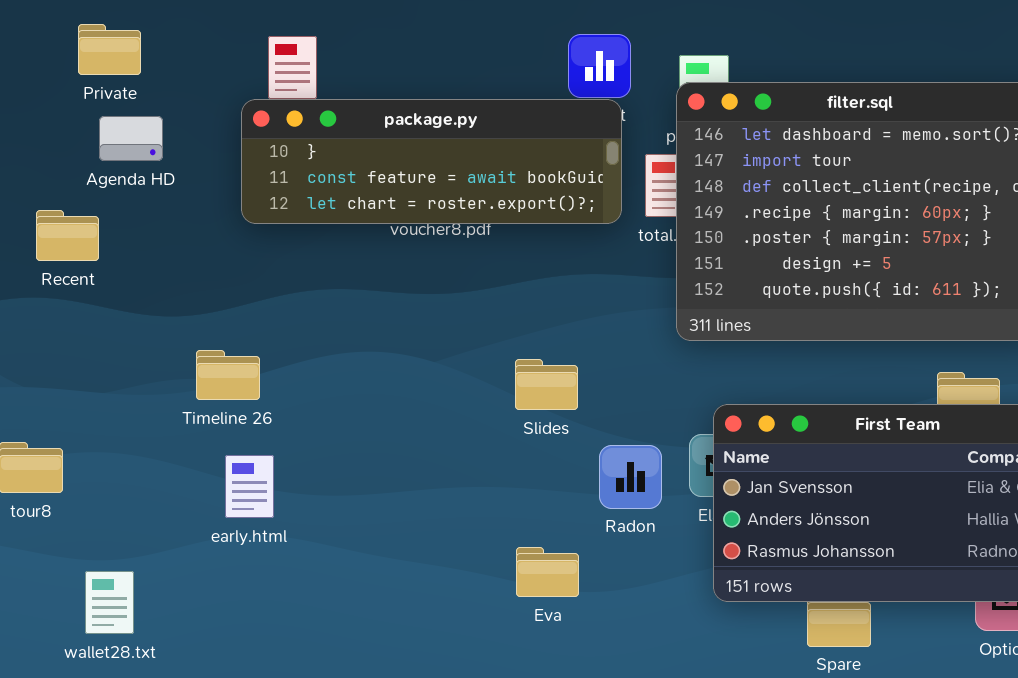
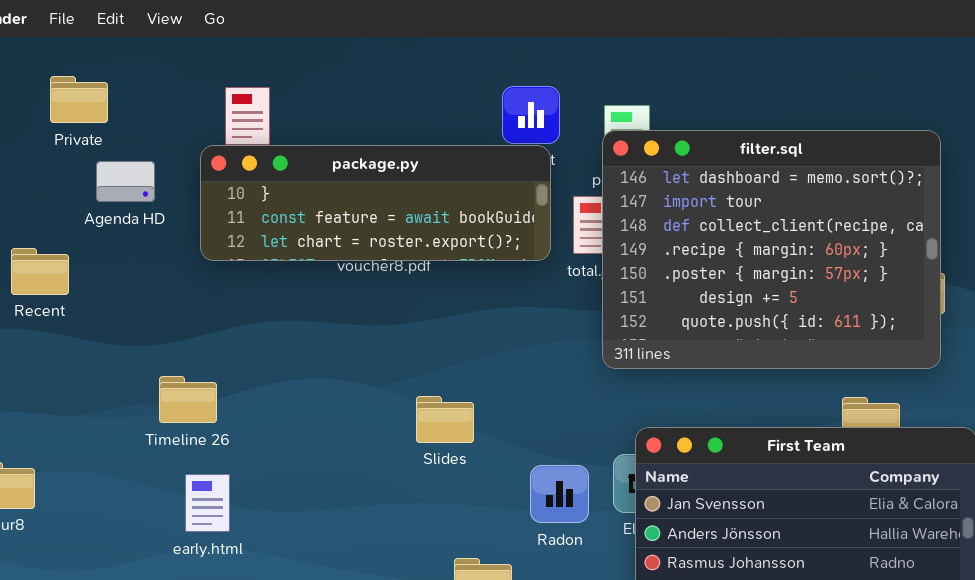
Agenda HD: [99,116,163,161] -> [96,161,155,202], moved
Slides: [515,359,578,410] -> [416,396,474,443], moved

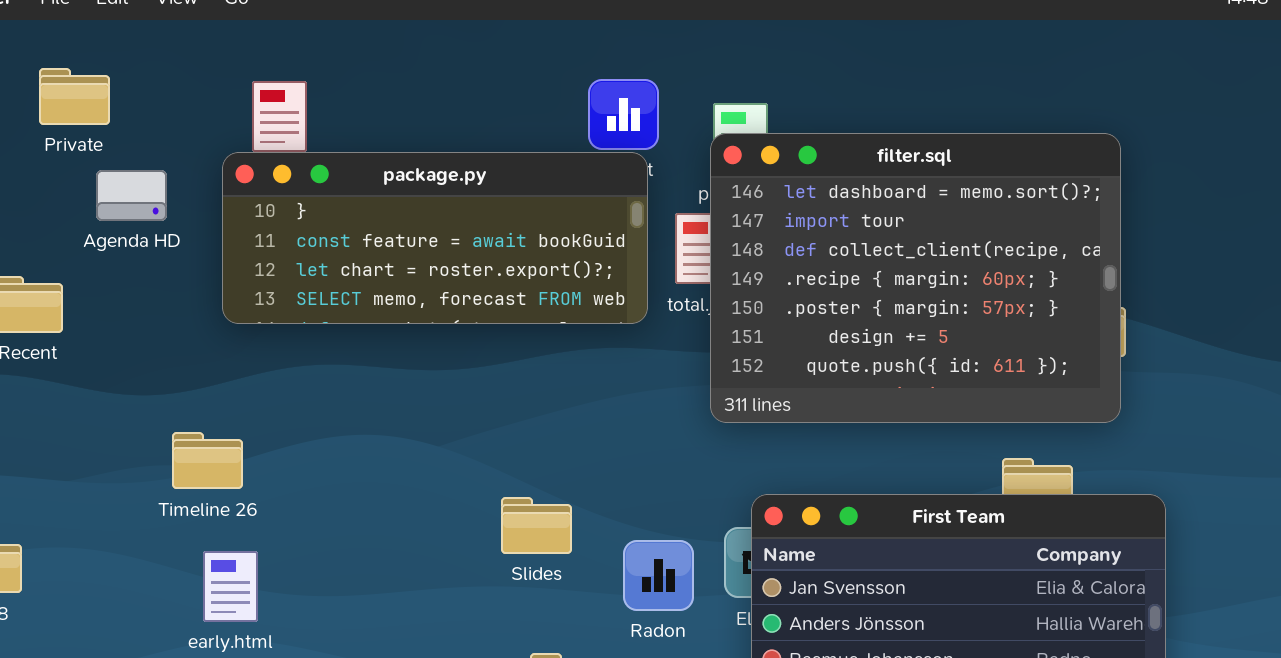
package.py: [200,145,551,261] -> [222,152,648,324], resized
Slides: [416,396,474,443] -> [501,497,572,554], moved

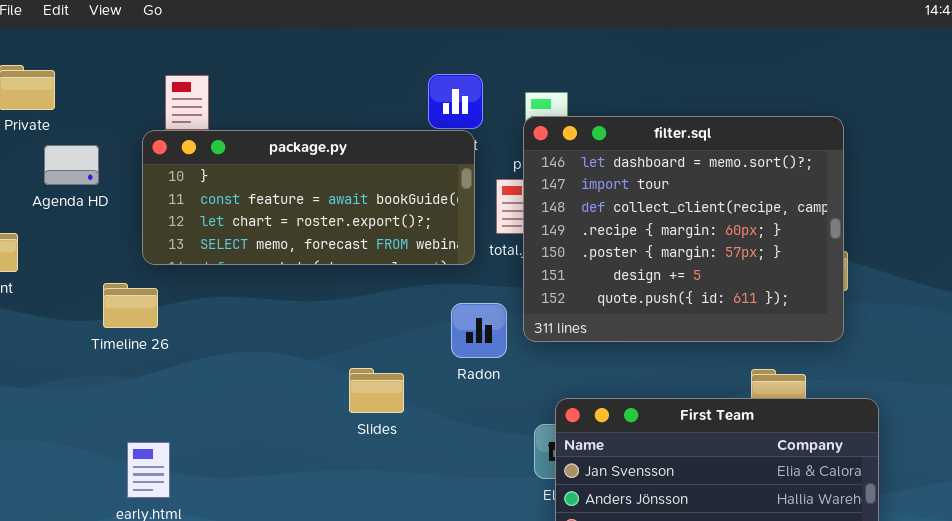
Timeline 26: [172,432,243,489] -> [103,283,158,328], moved
Slides: [501,497,572,554] -> [349,368,404,413], moved
Radon: [623,540,694,611] -> [451,303,507,358], moved

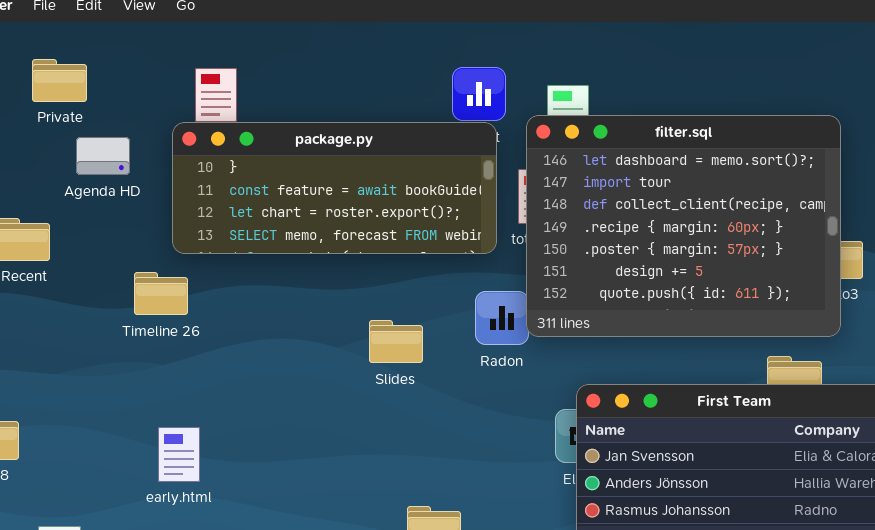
filter.sql: [523,116,844,342] -> [526,115,841,337], moved
Slides: [349,368,404,413] -> [369,320,423,363], moved

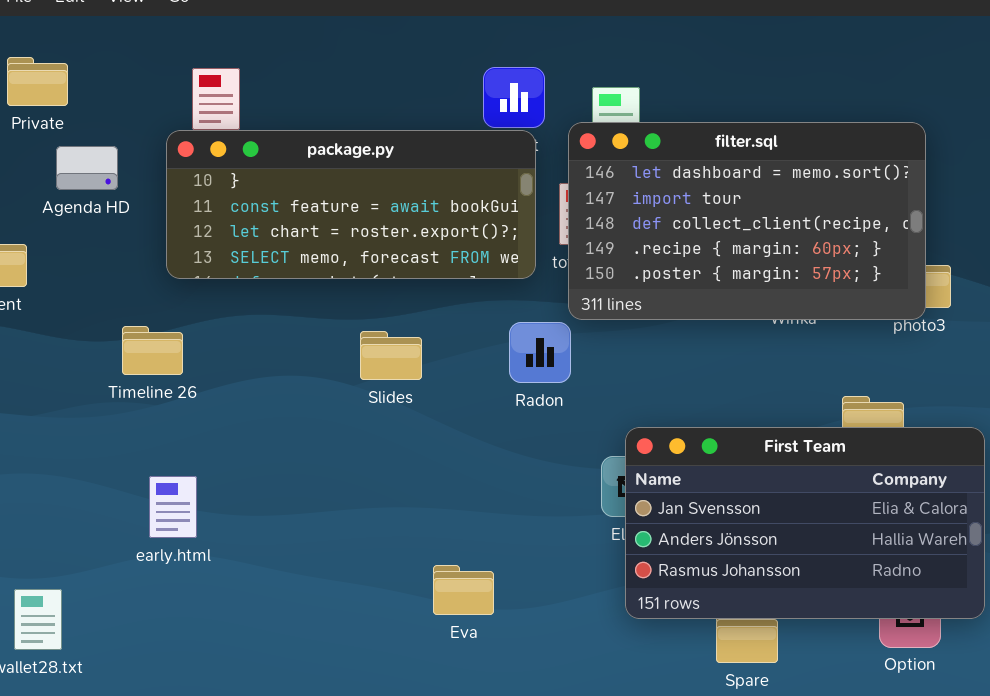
filter.sql: [526,115,841,337] -> [568,122,926,320], resized
Timeline 26: [134,272,188,315] -> [122,326,183,375], moved
Slides: [369,320,423,363] -> [360,331,422,380], moved

